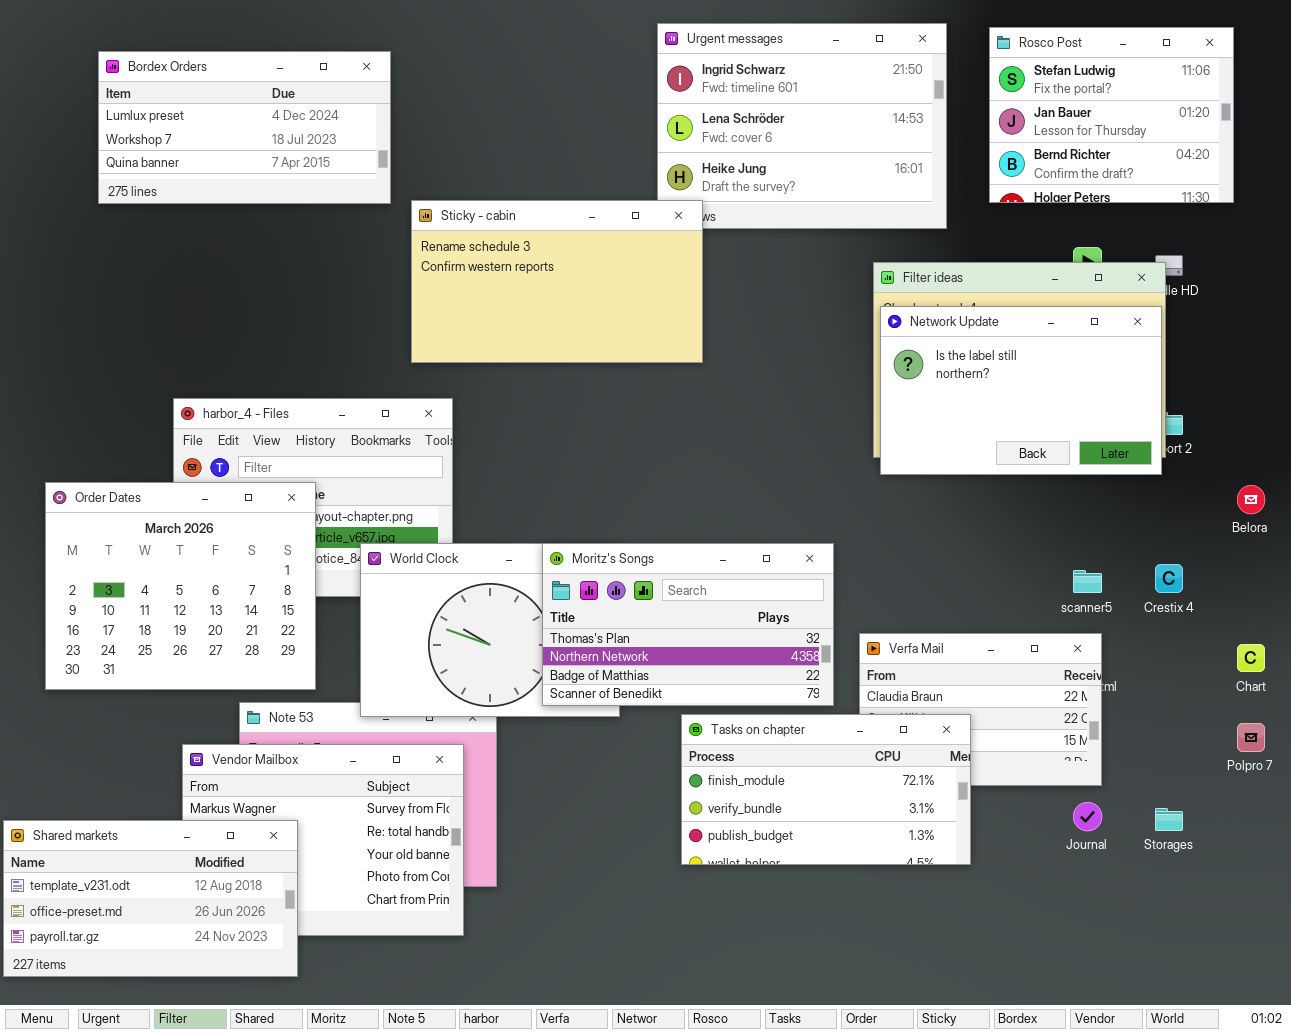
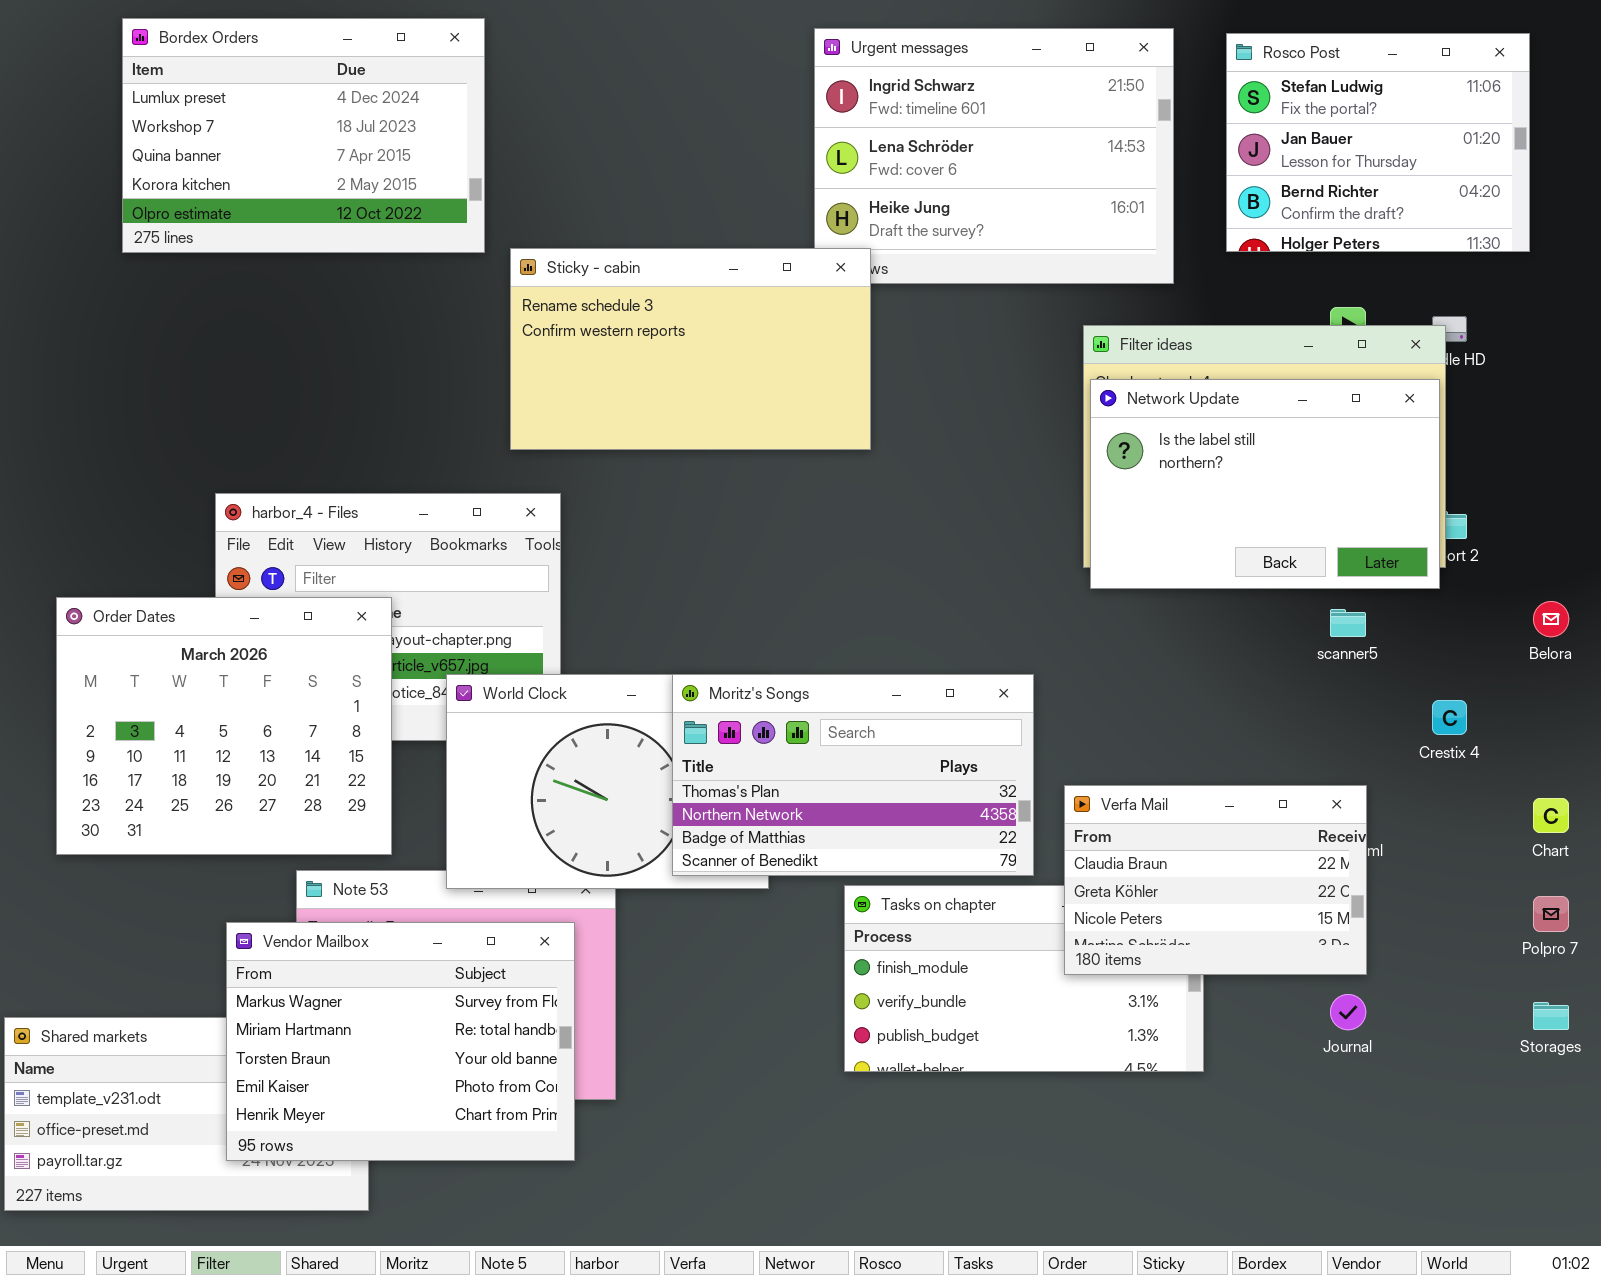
Bordex Orders: [98,51,391,204] -> [122,18,485,253], resized
scanner5: [1073,570,1102,593] -> [1330,609,1366,637], moved
Verfa Mail: [859,633,1102,786] -> [1064,785,1367,975], raised
Vendor Mailbox: [182,744,464,936] -> [226,922,575,1161], raised
Storages: [1155,808,1183,831] -> [1533,1002,1569,1030], moved

